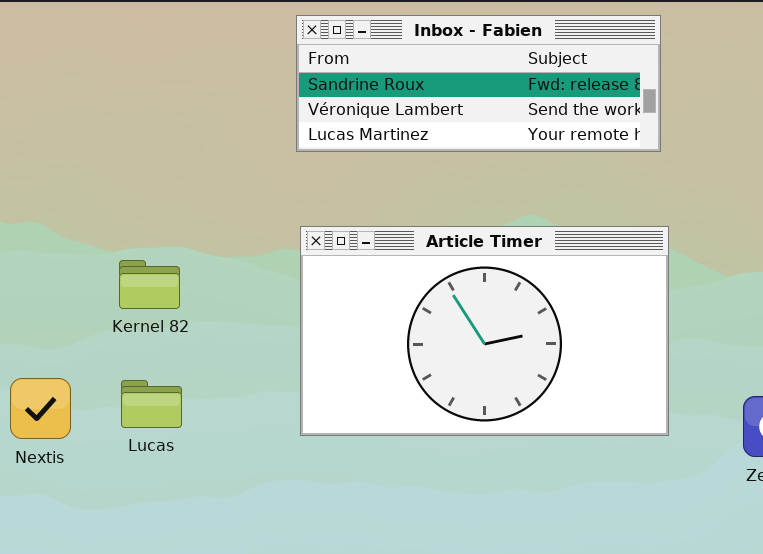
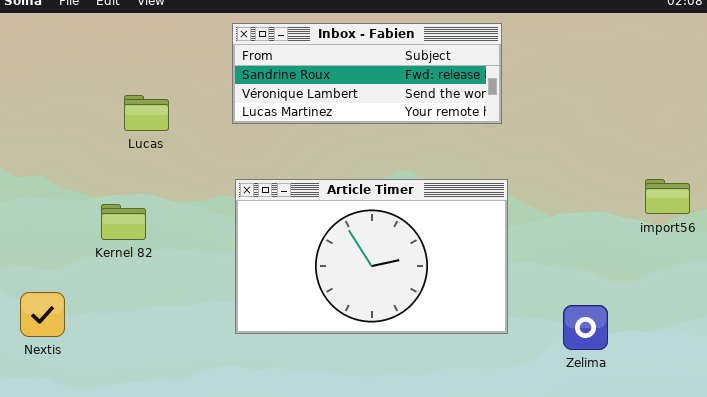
Lucas: [121,380,182,428] -> [124,95,169,131], moved

